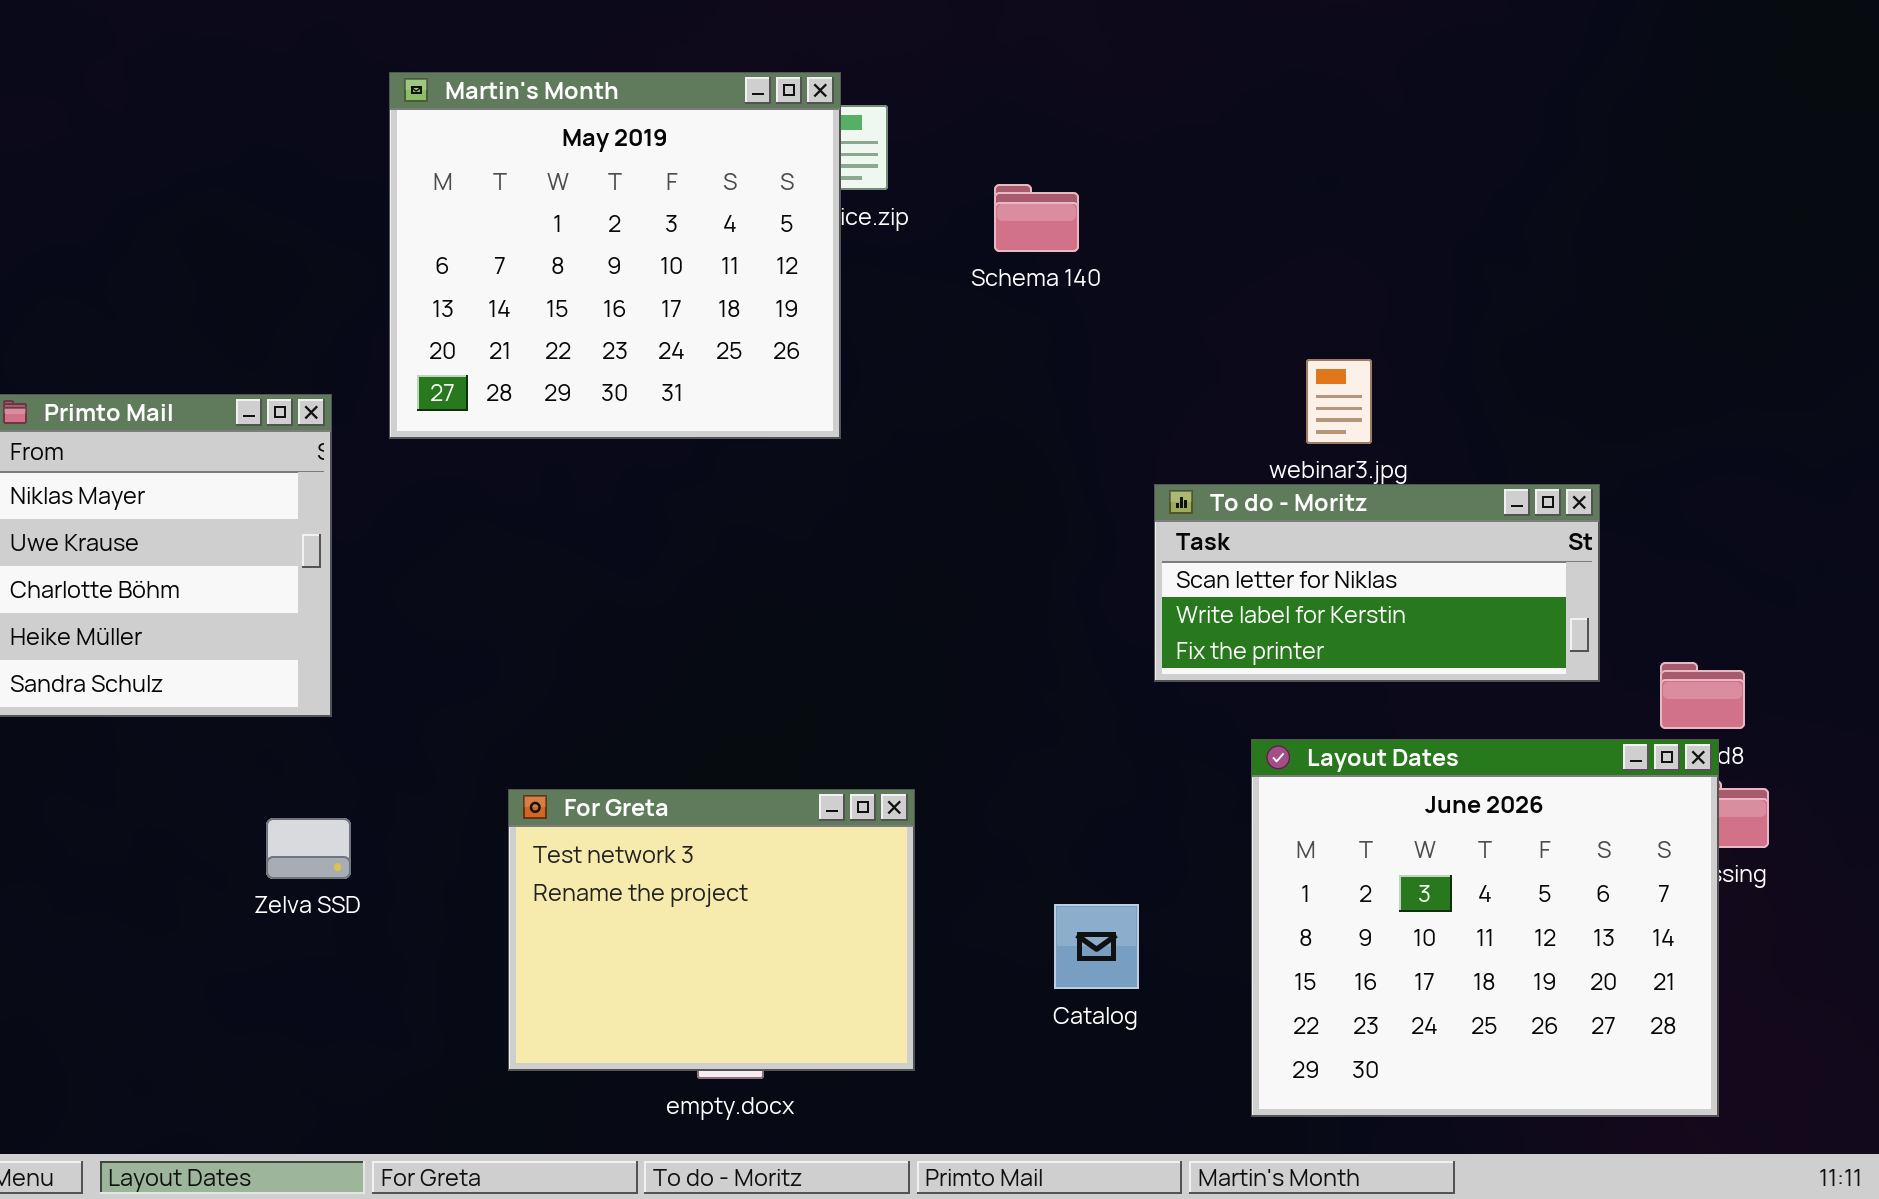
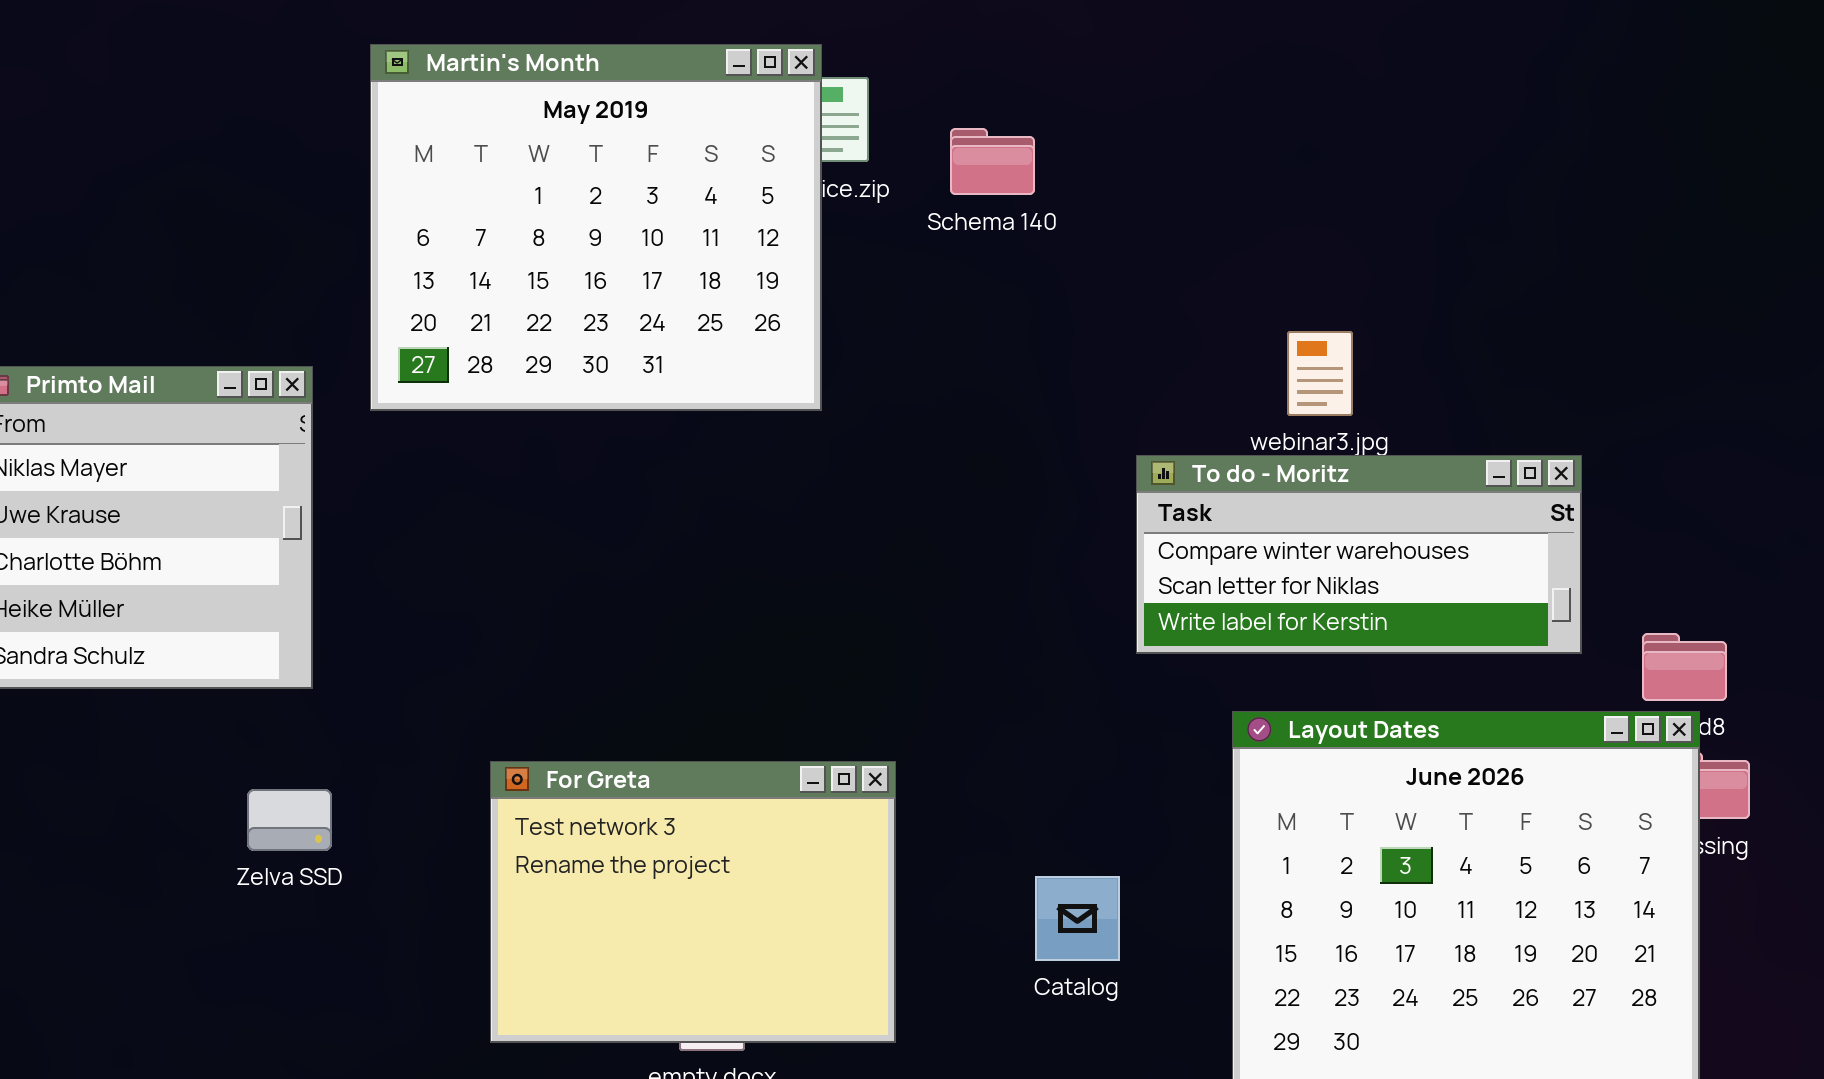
Schema 140: [994,184,1079,252] -> [950,128,1035,195], moved
To do - Moritz: [1154,484,1600,682] -> [1136,455,1582,654], scrolled up 1 row

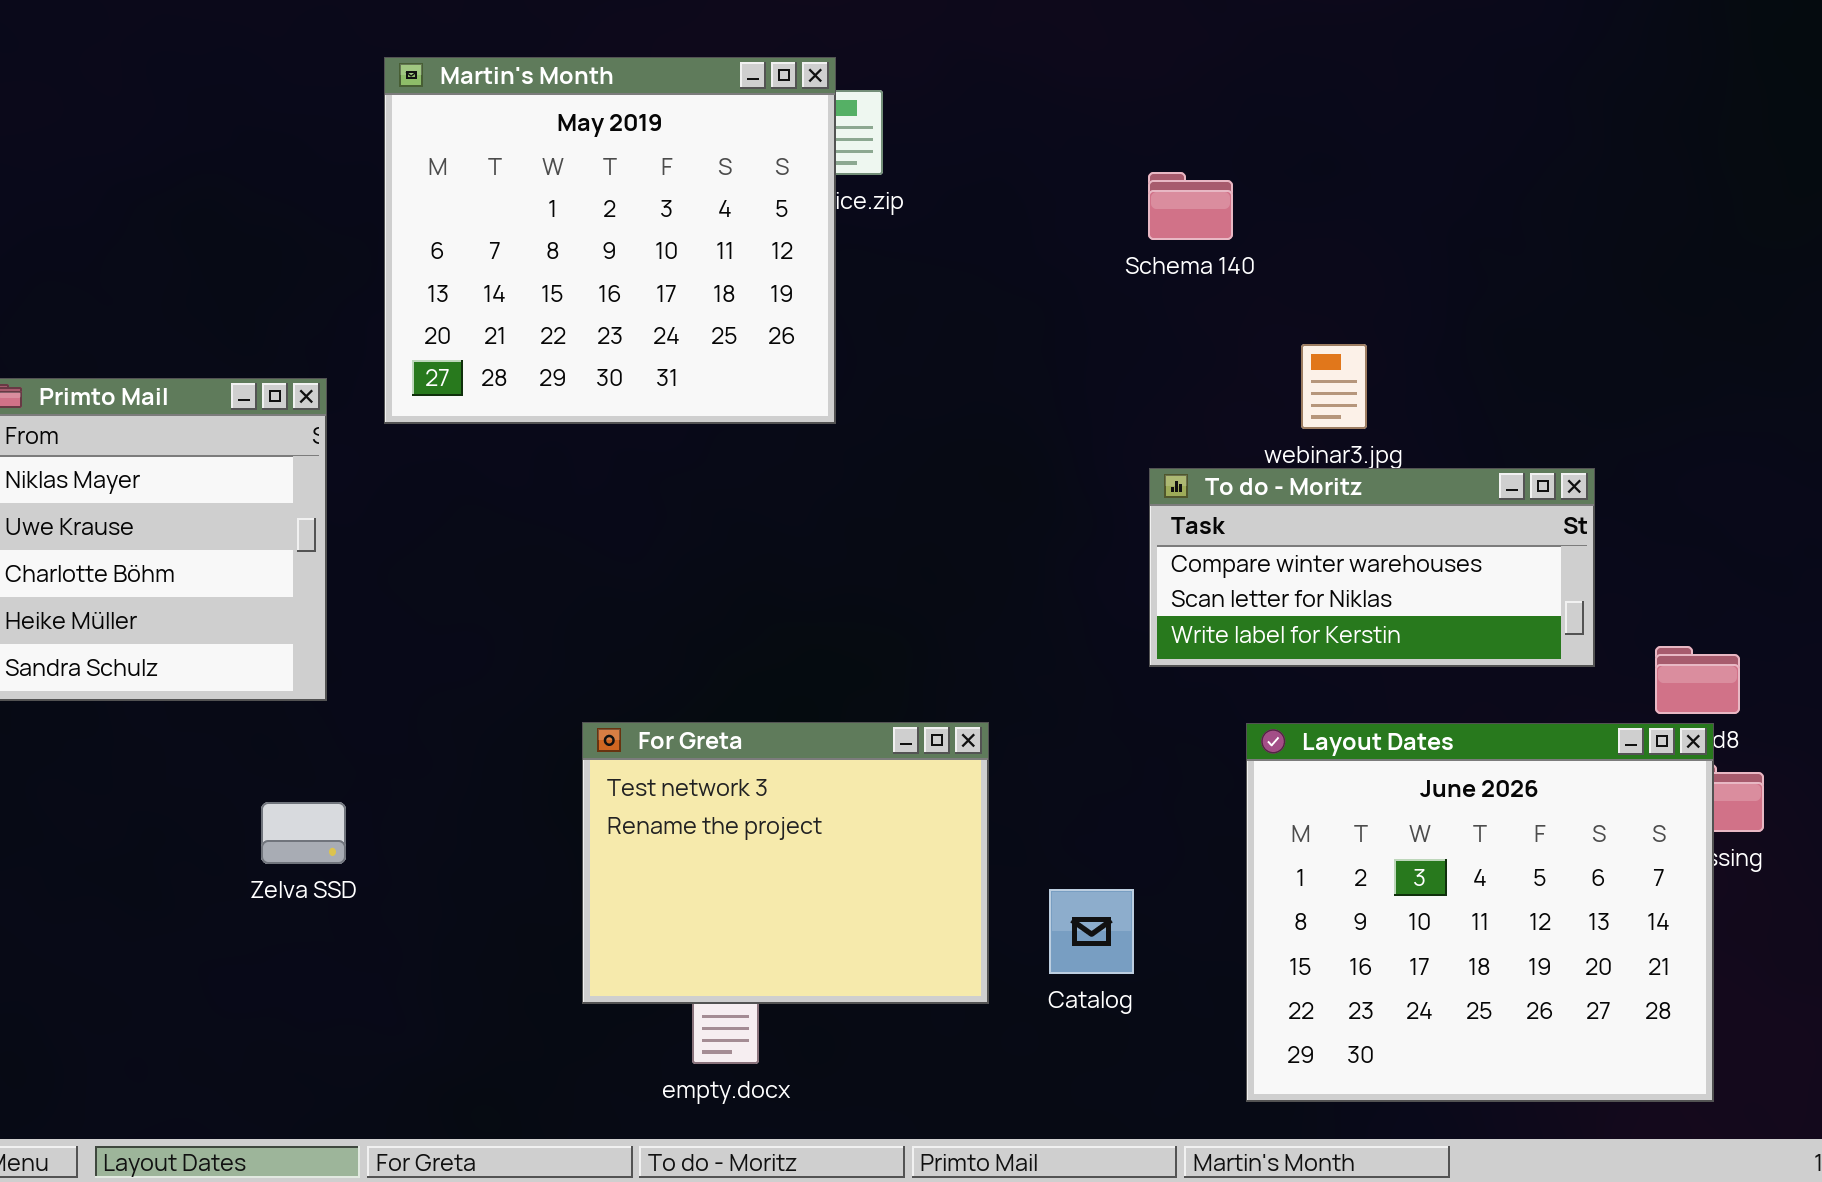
Schema 140: [950,128,1035,195] -> [1148,172,1233,240], moved
For Greta: [490,761,896,1043] -> [582,722,989,1004], moved

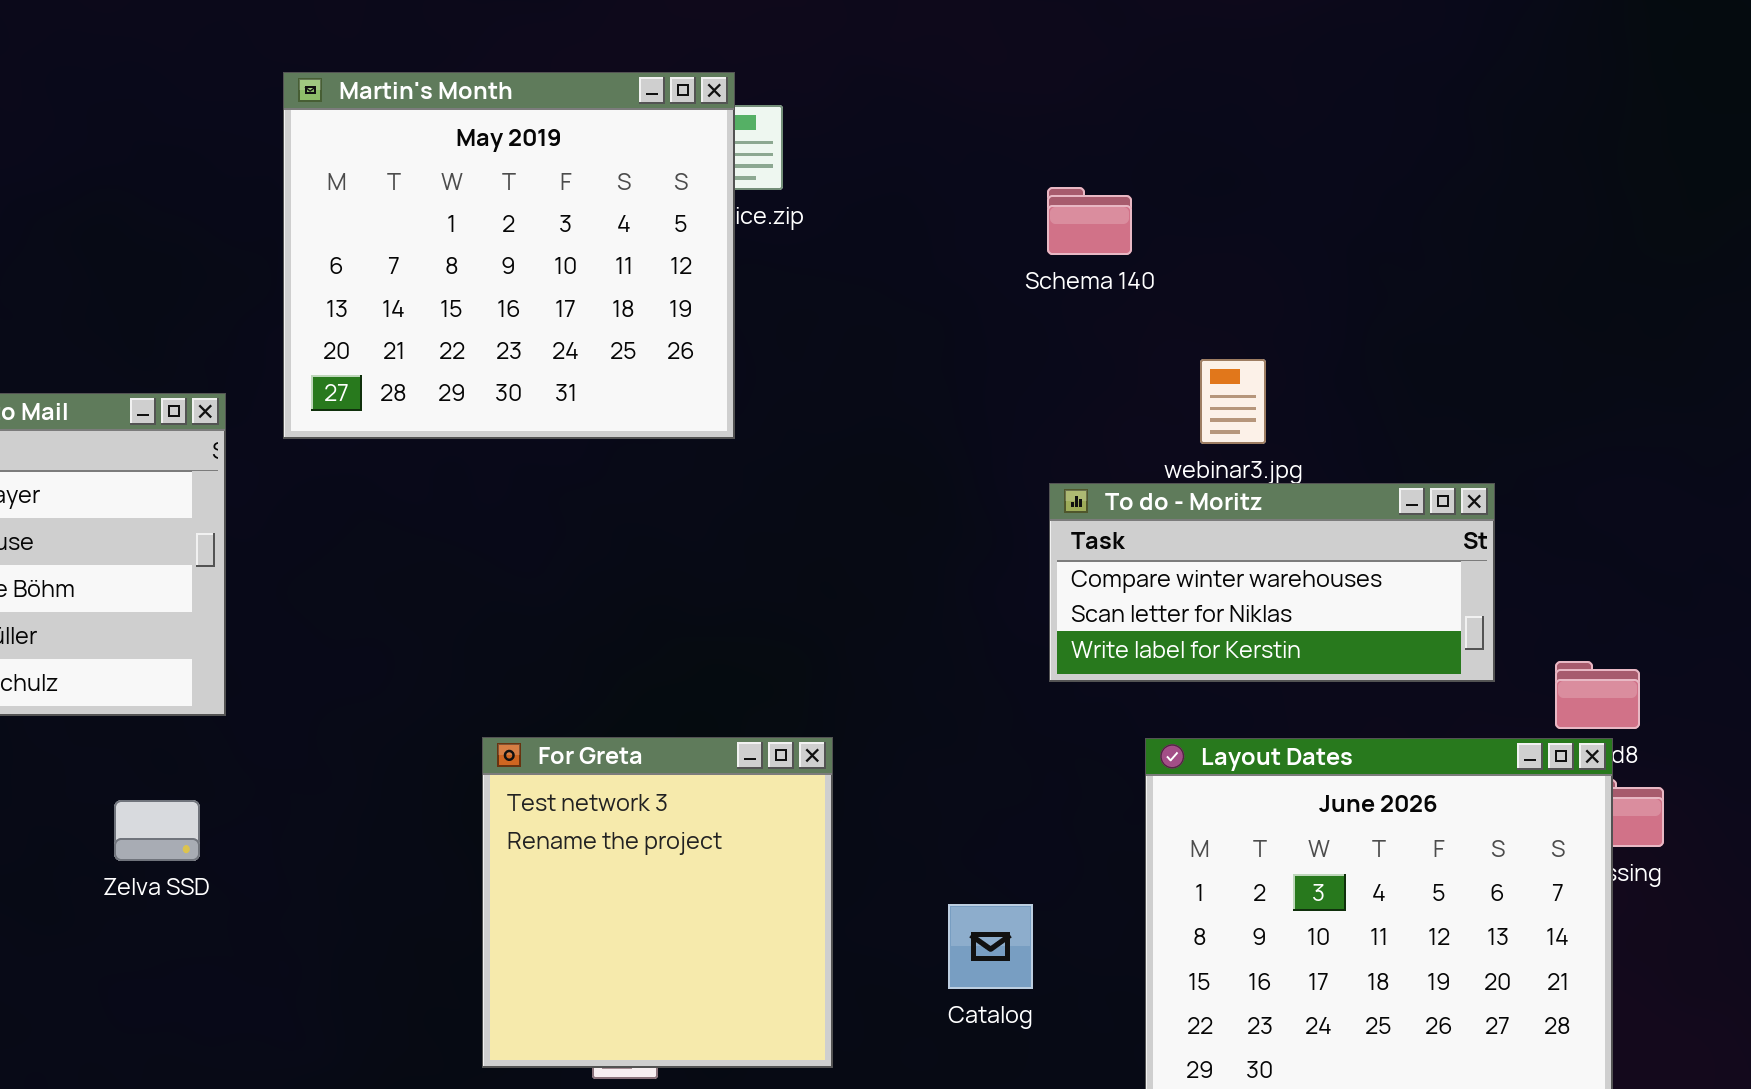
For Greta: [582,722,989,1004] -> [482,737,833,1068], resized
Zelva SSD: [261,802,346,864] -> [114,800,200,861], moved

